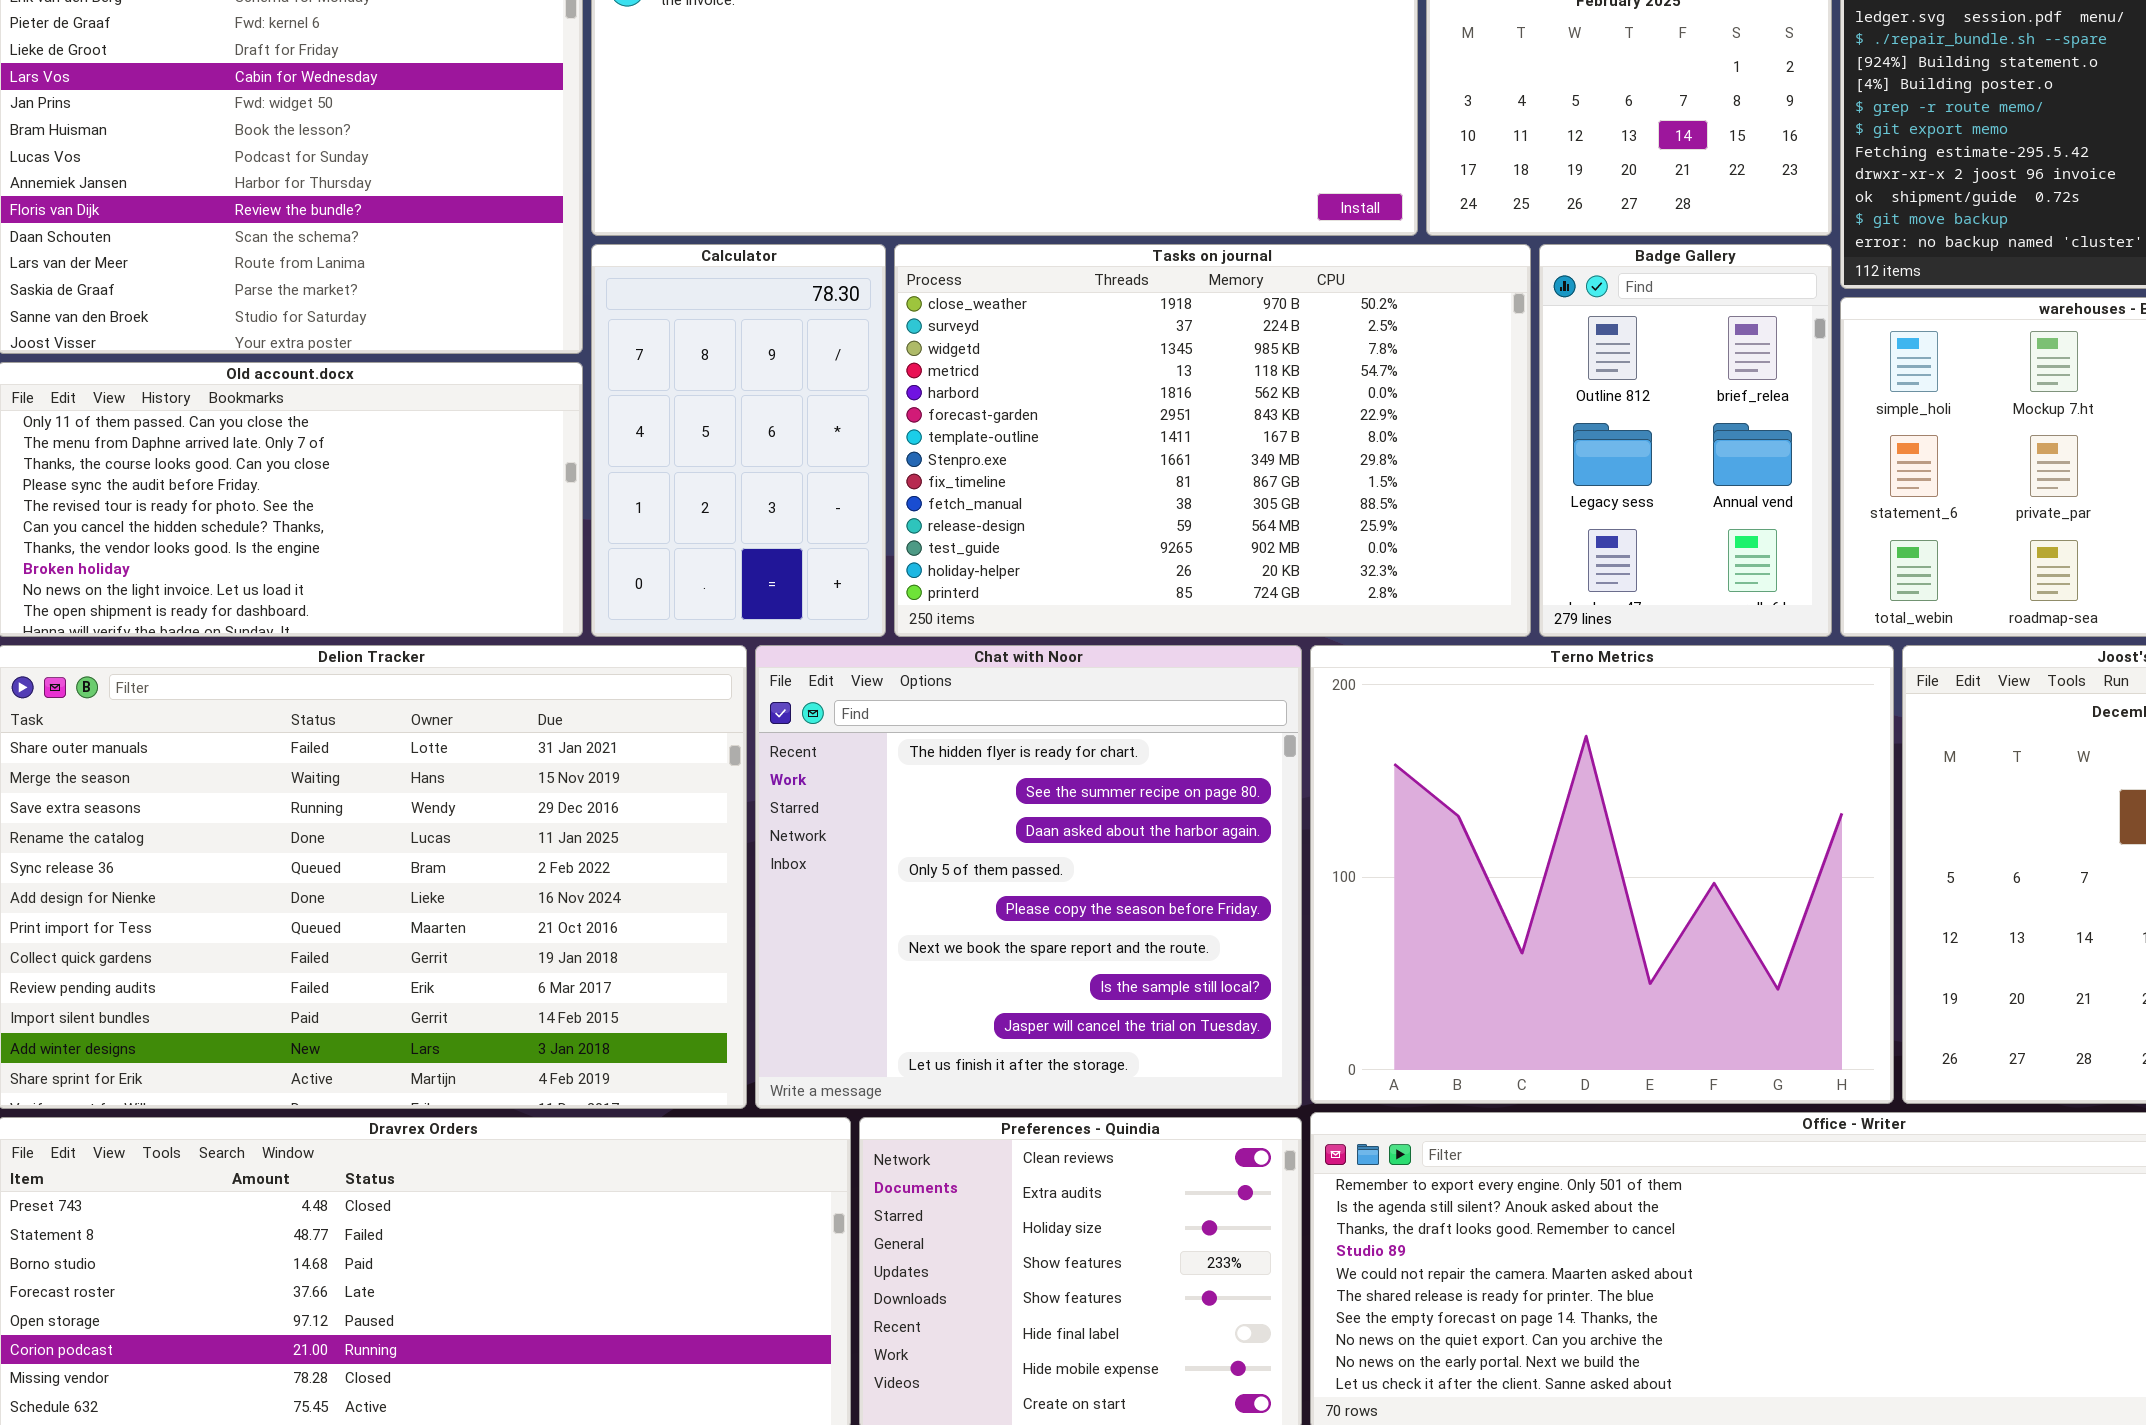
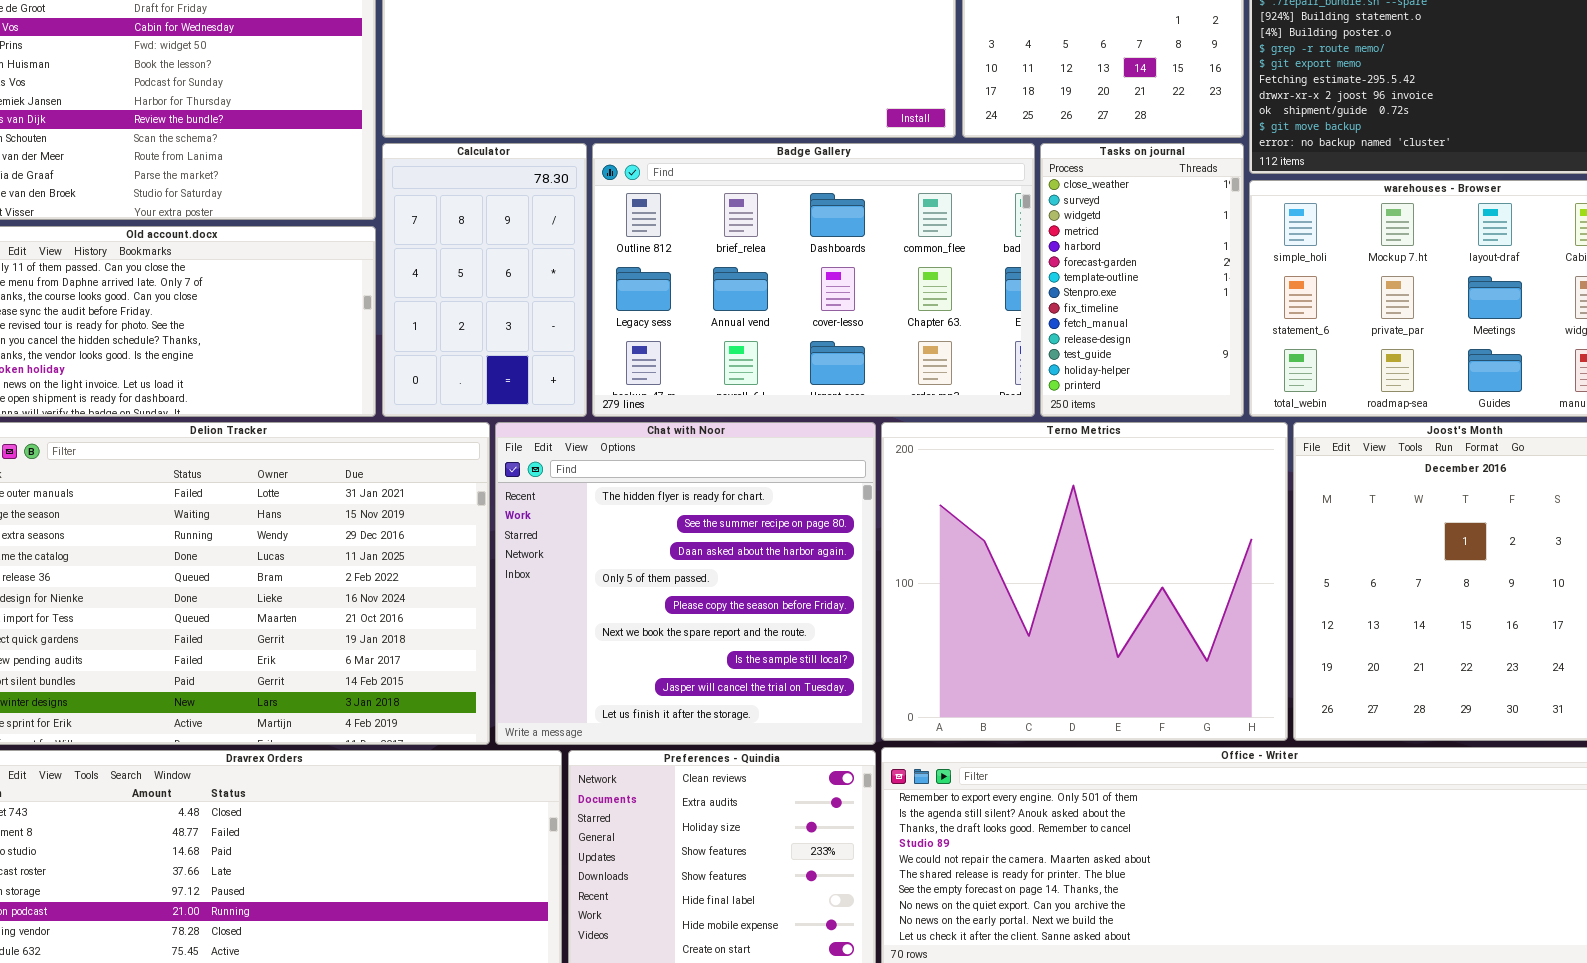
Tasks on journal: [894,244,1531,637] -> [1040,143,1244,417], moved, resized
Badge Gallery: [1539,244,1832,637] -> [592,143,1035,417], moved, resized

